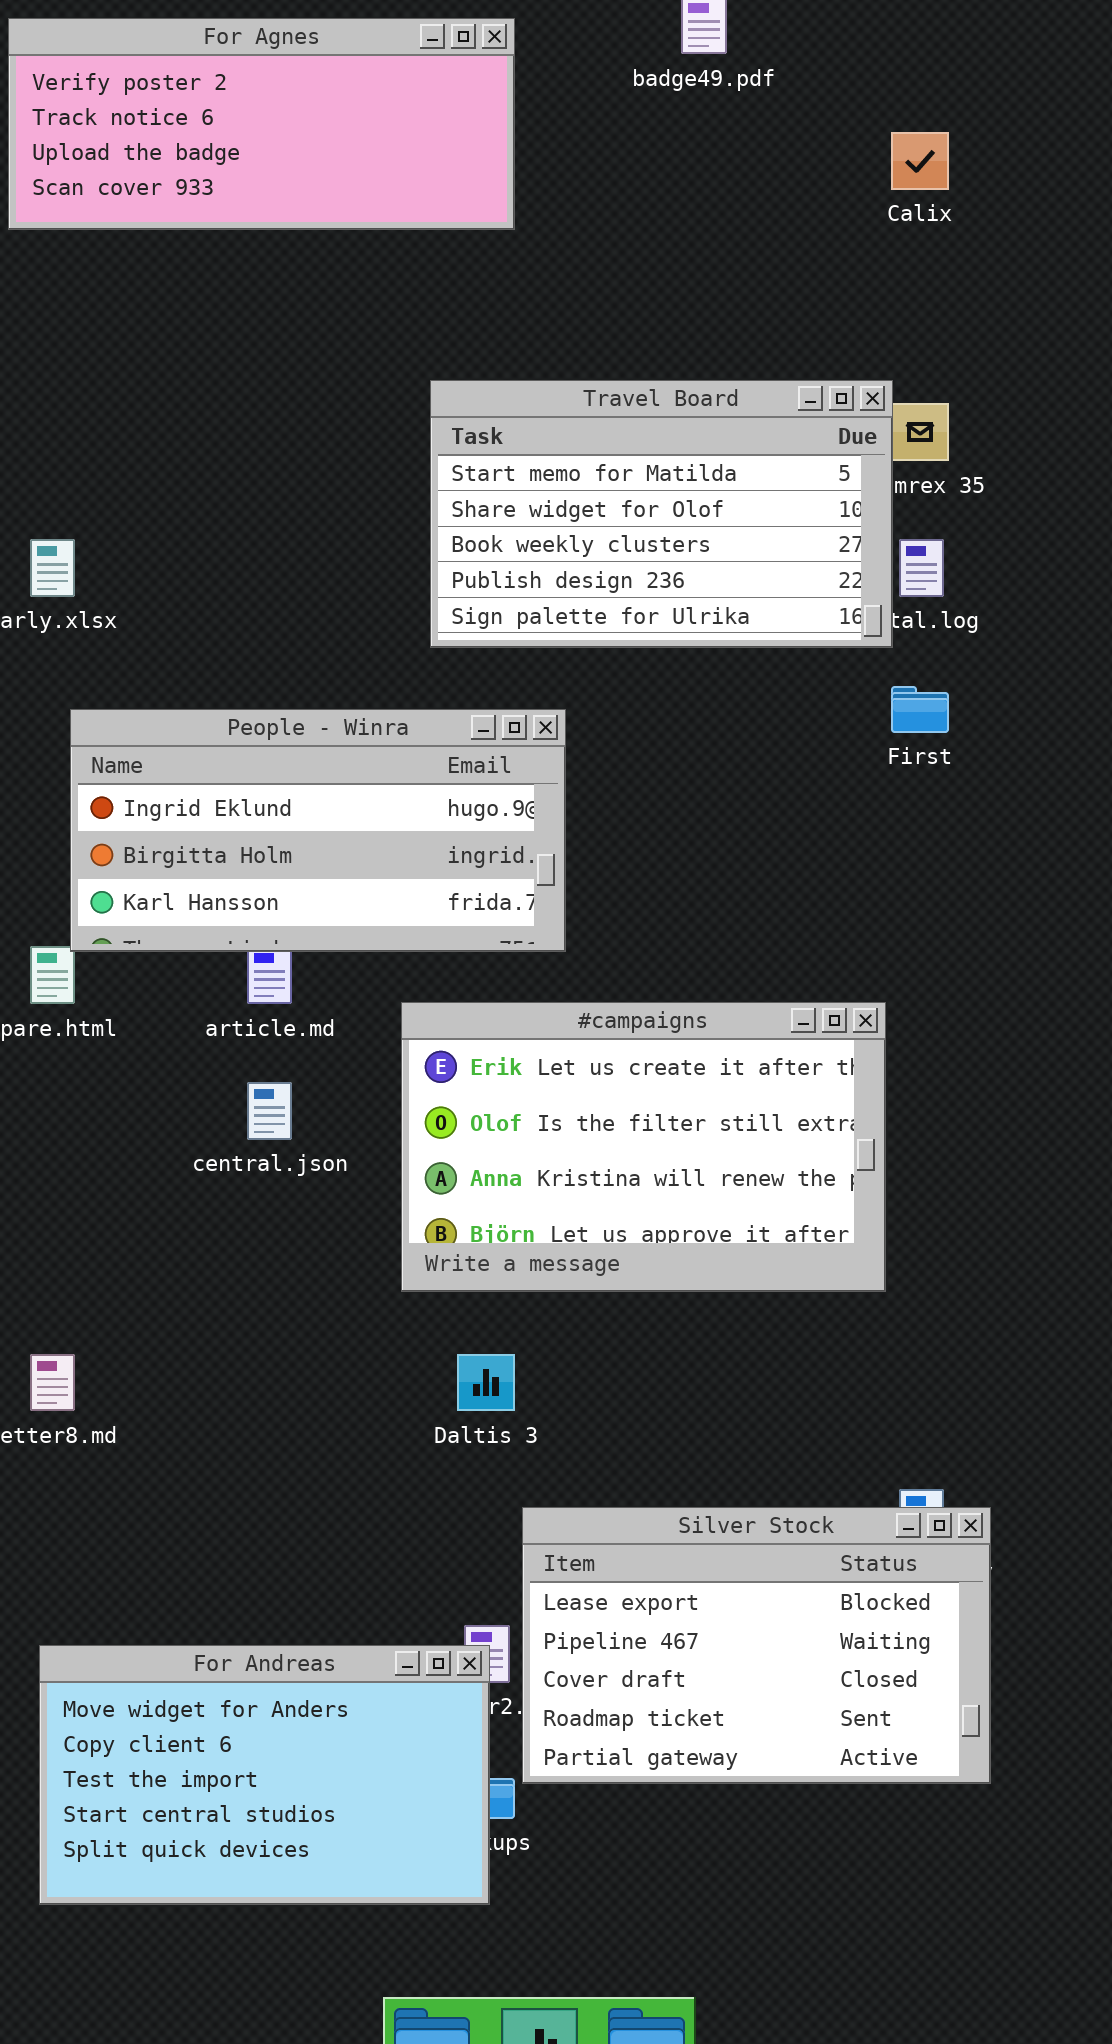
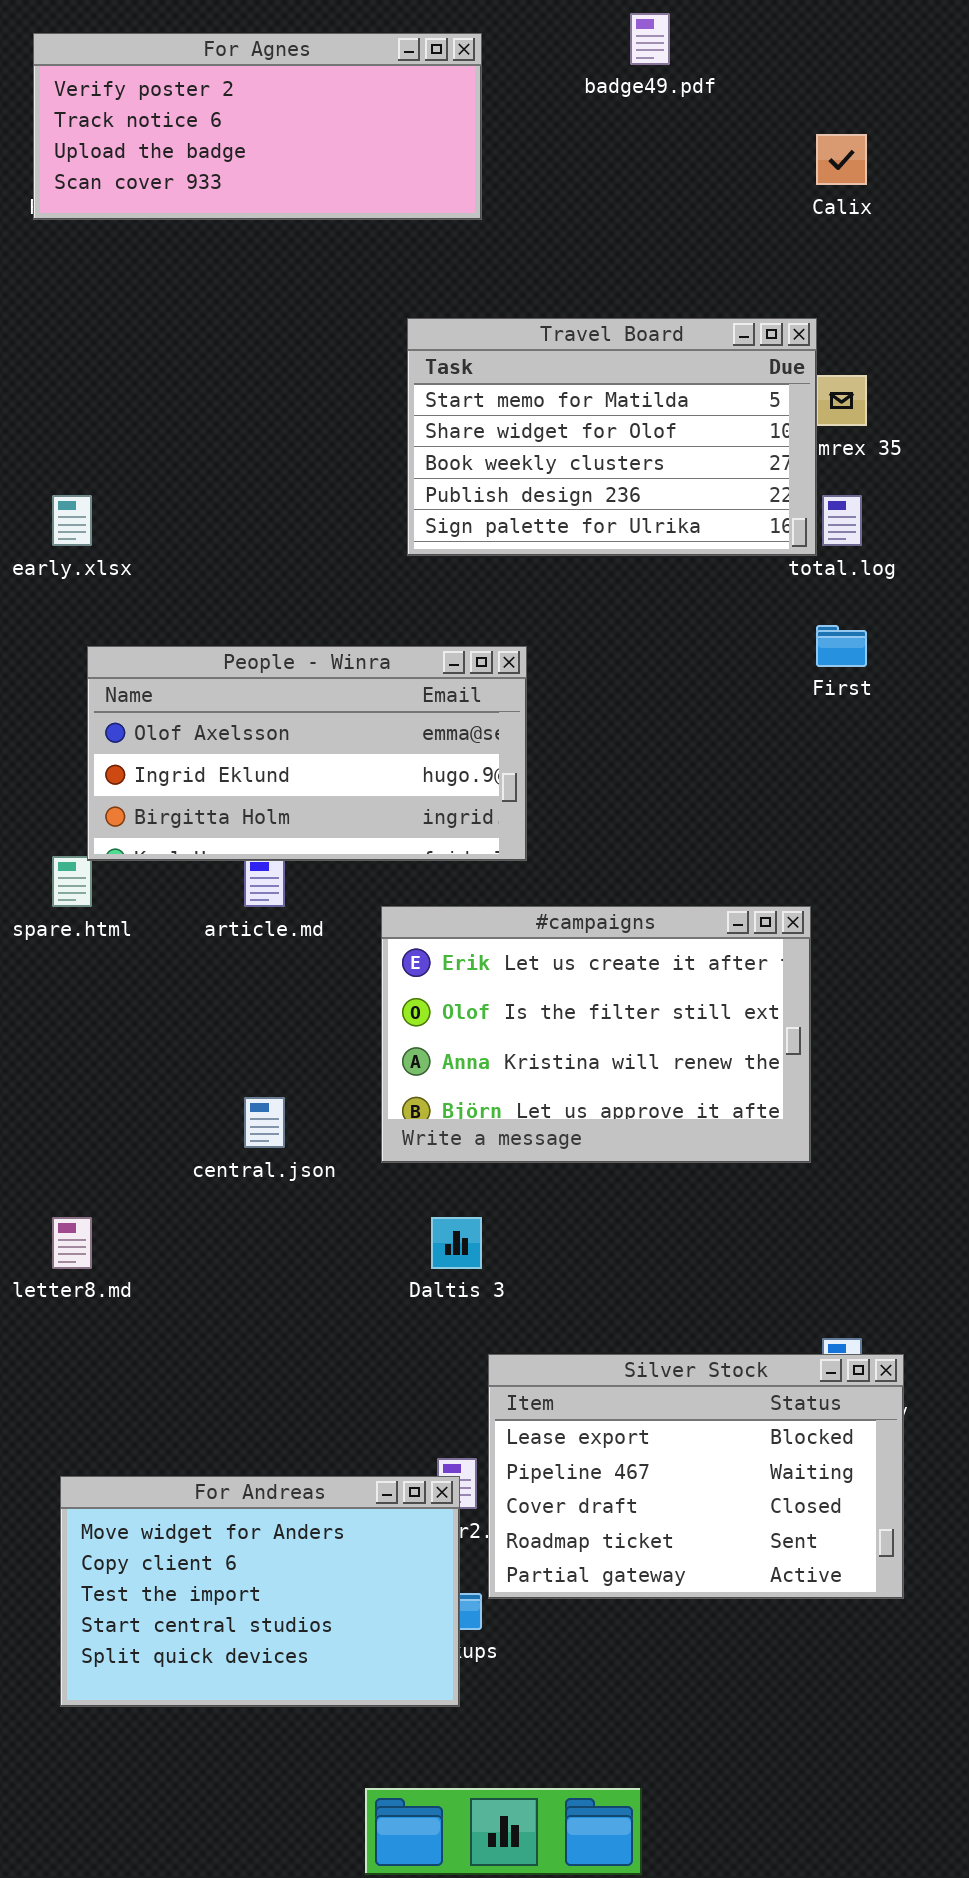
Travel Board: [430,380,893,648] -> [407,318,817,556], moved
People - Winra: [70,709,566,952] -> [87,646,527,861], scrolled up 1 row
central.json: [247,1082,292,1140] -> [244,1097,285,1148], moved

